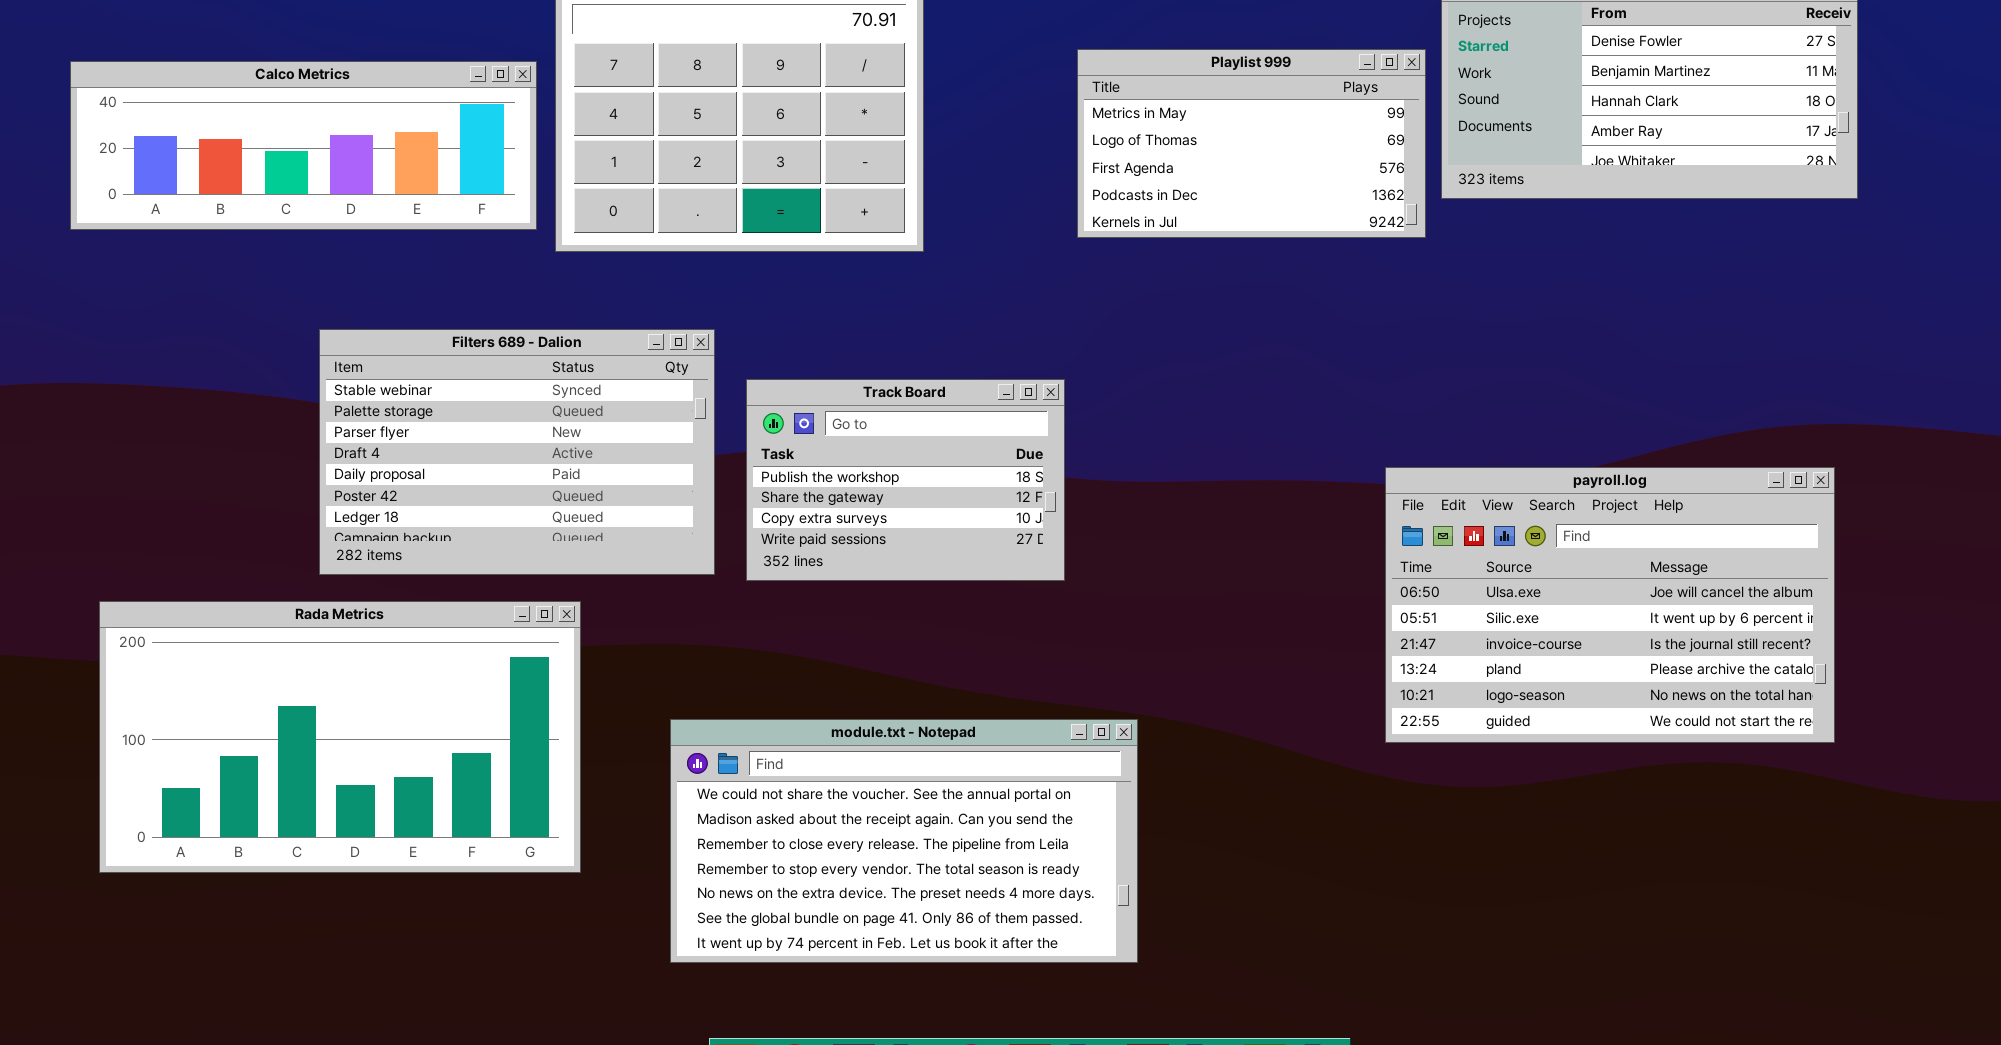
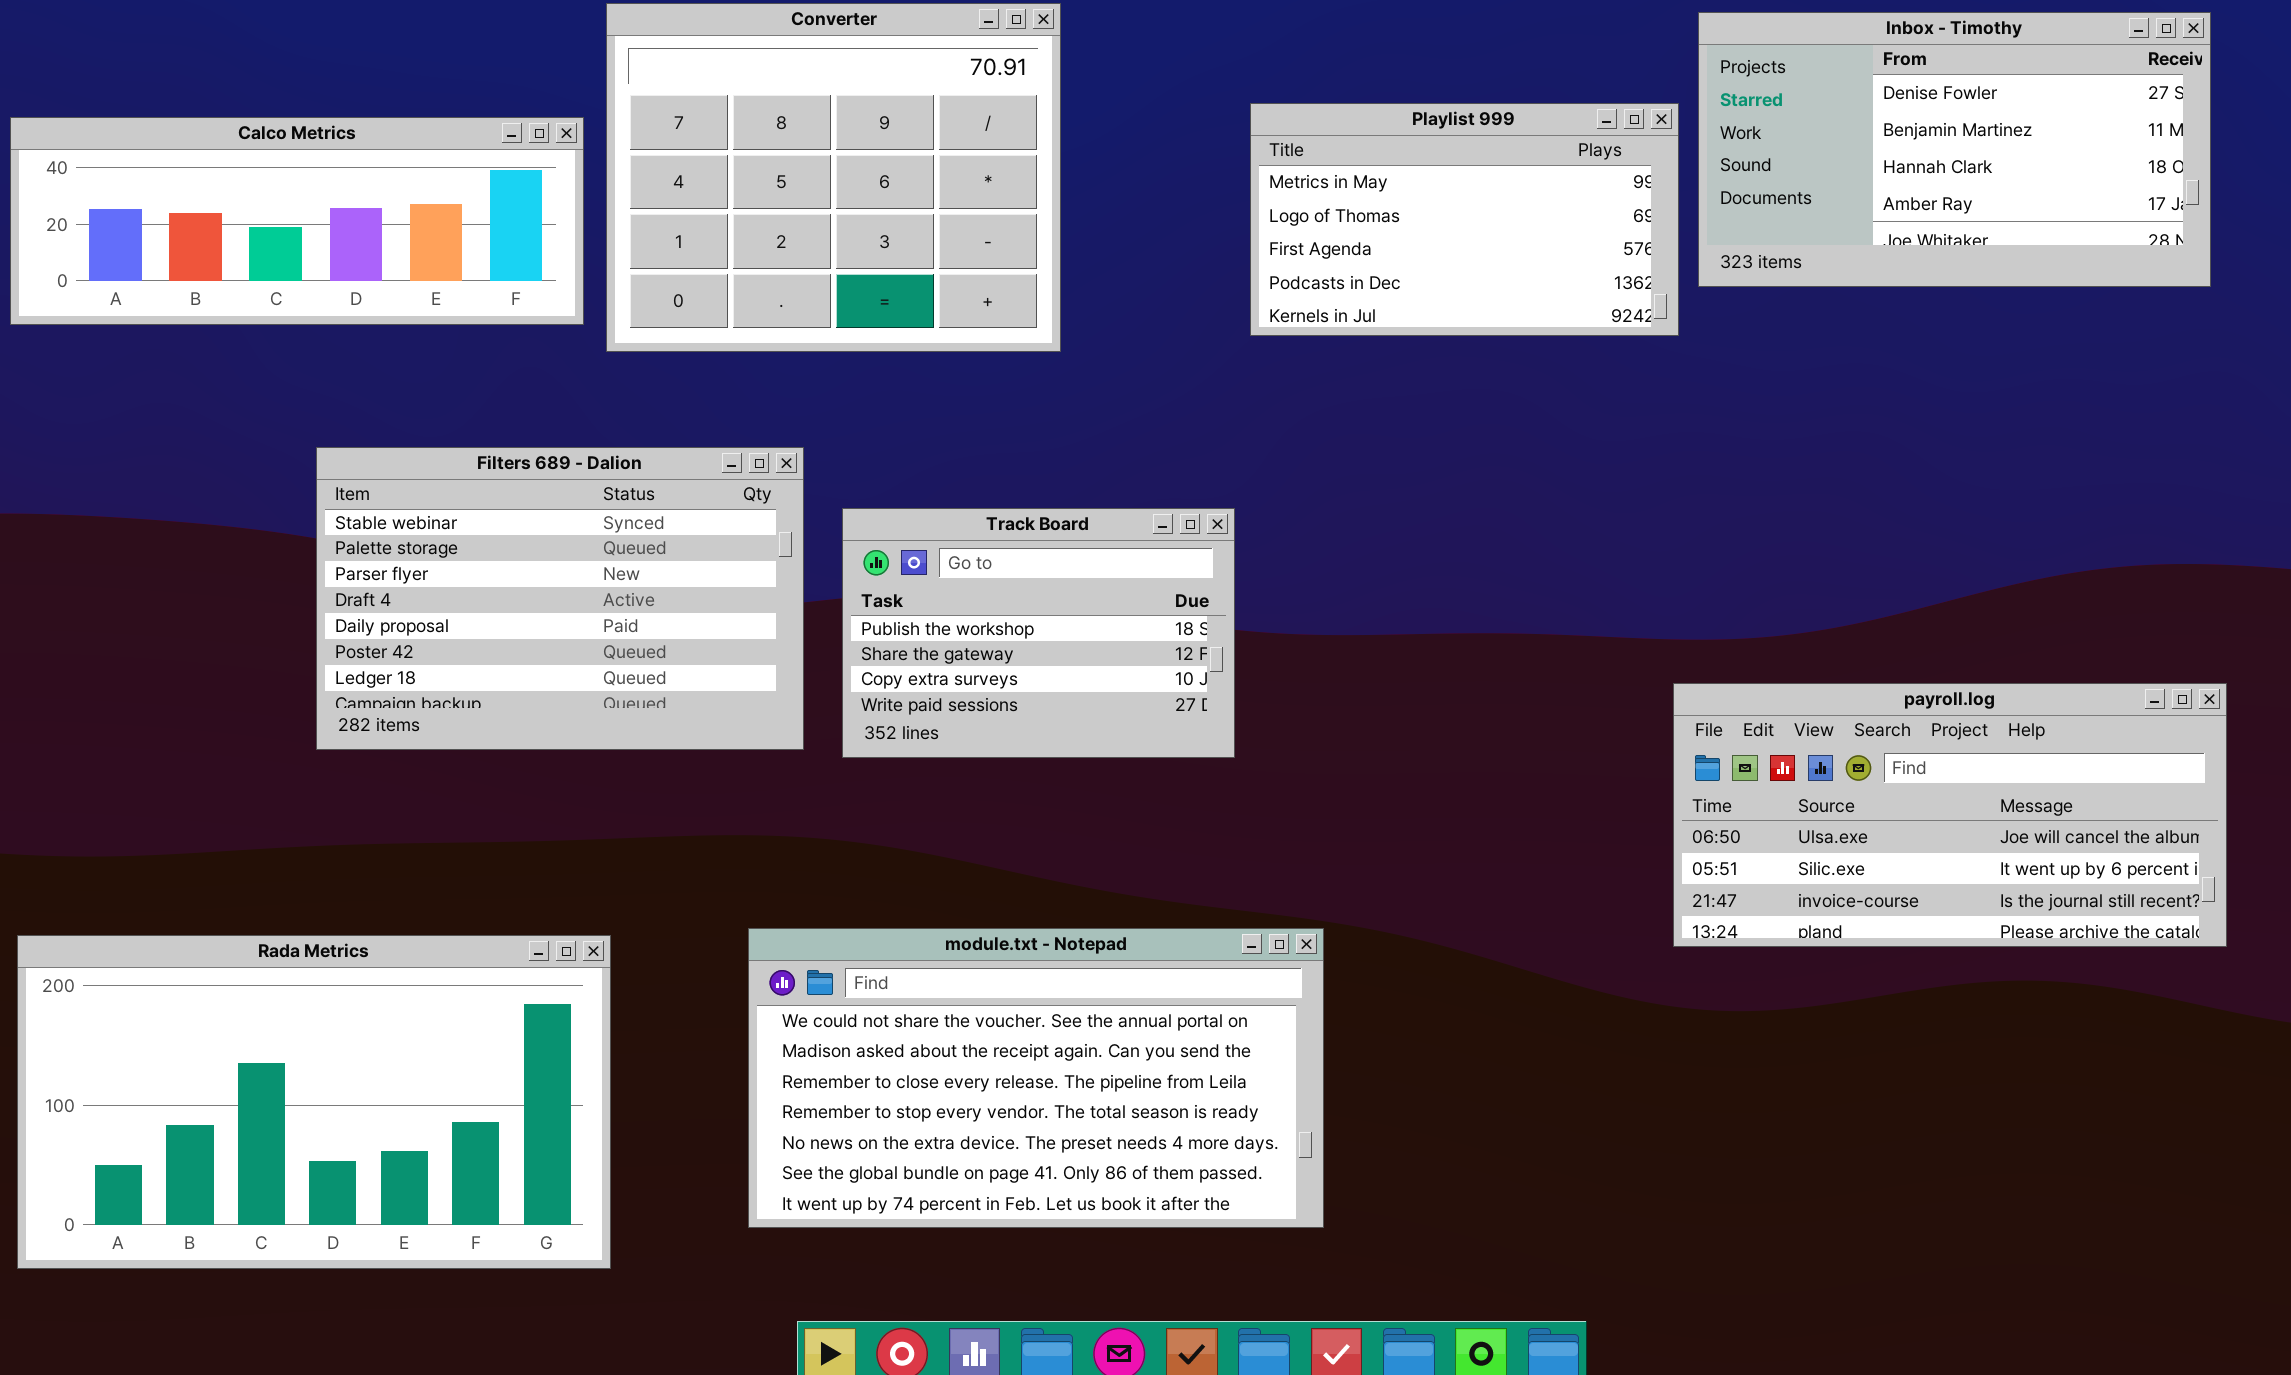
payroll.log: [1385,467,1835,743] -> [1673,683,2227,947], moved, resized
Rada Metrics: [99,601,581,873] -> [17,935,611,1269], moved

